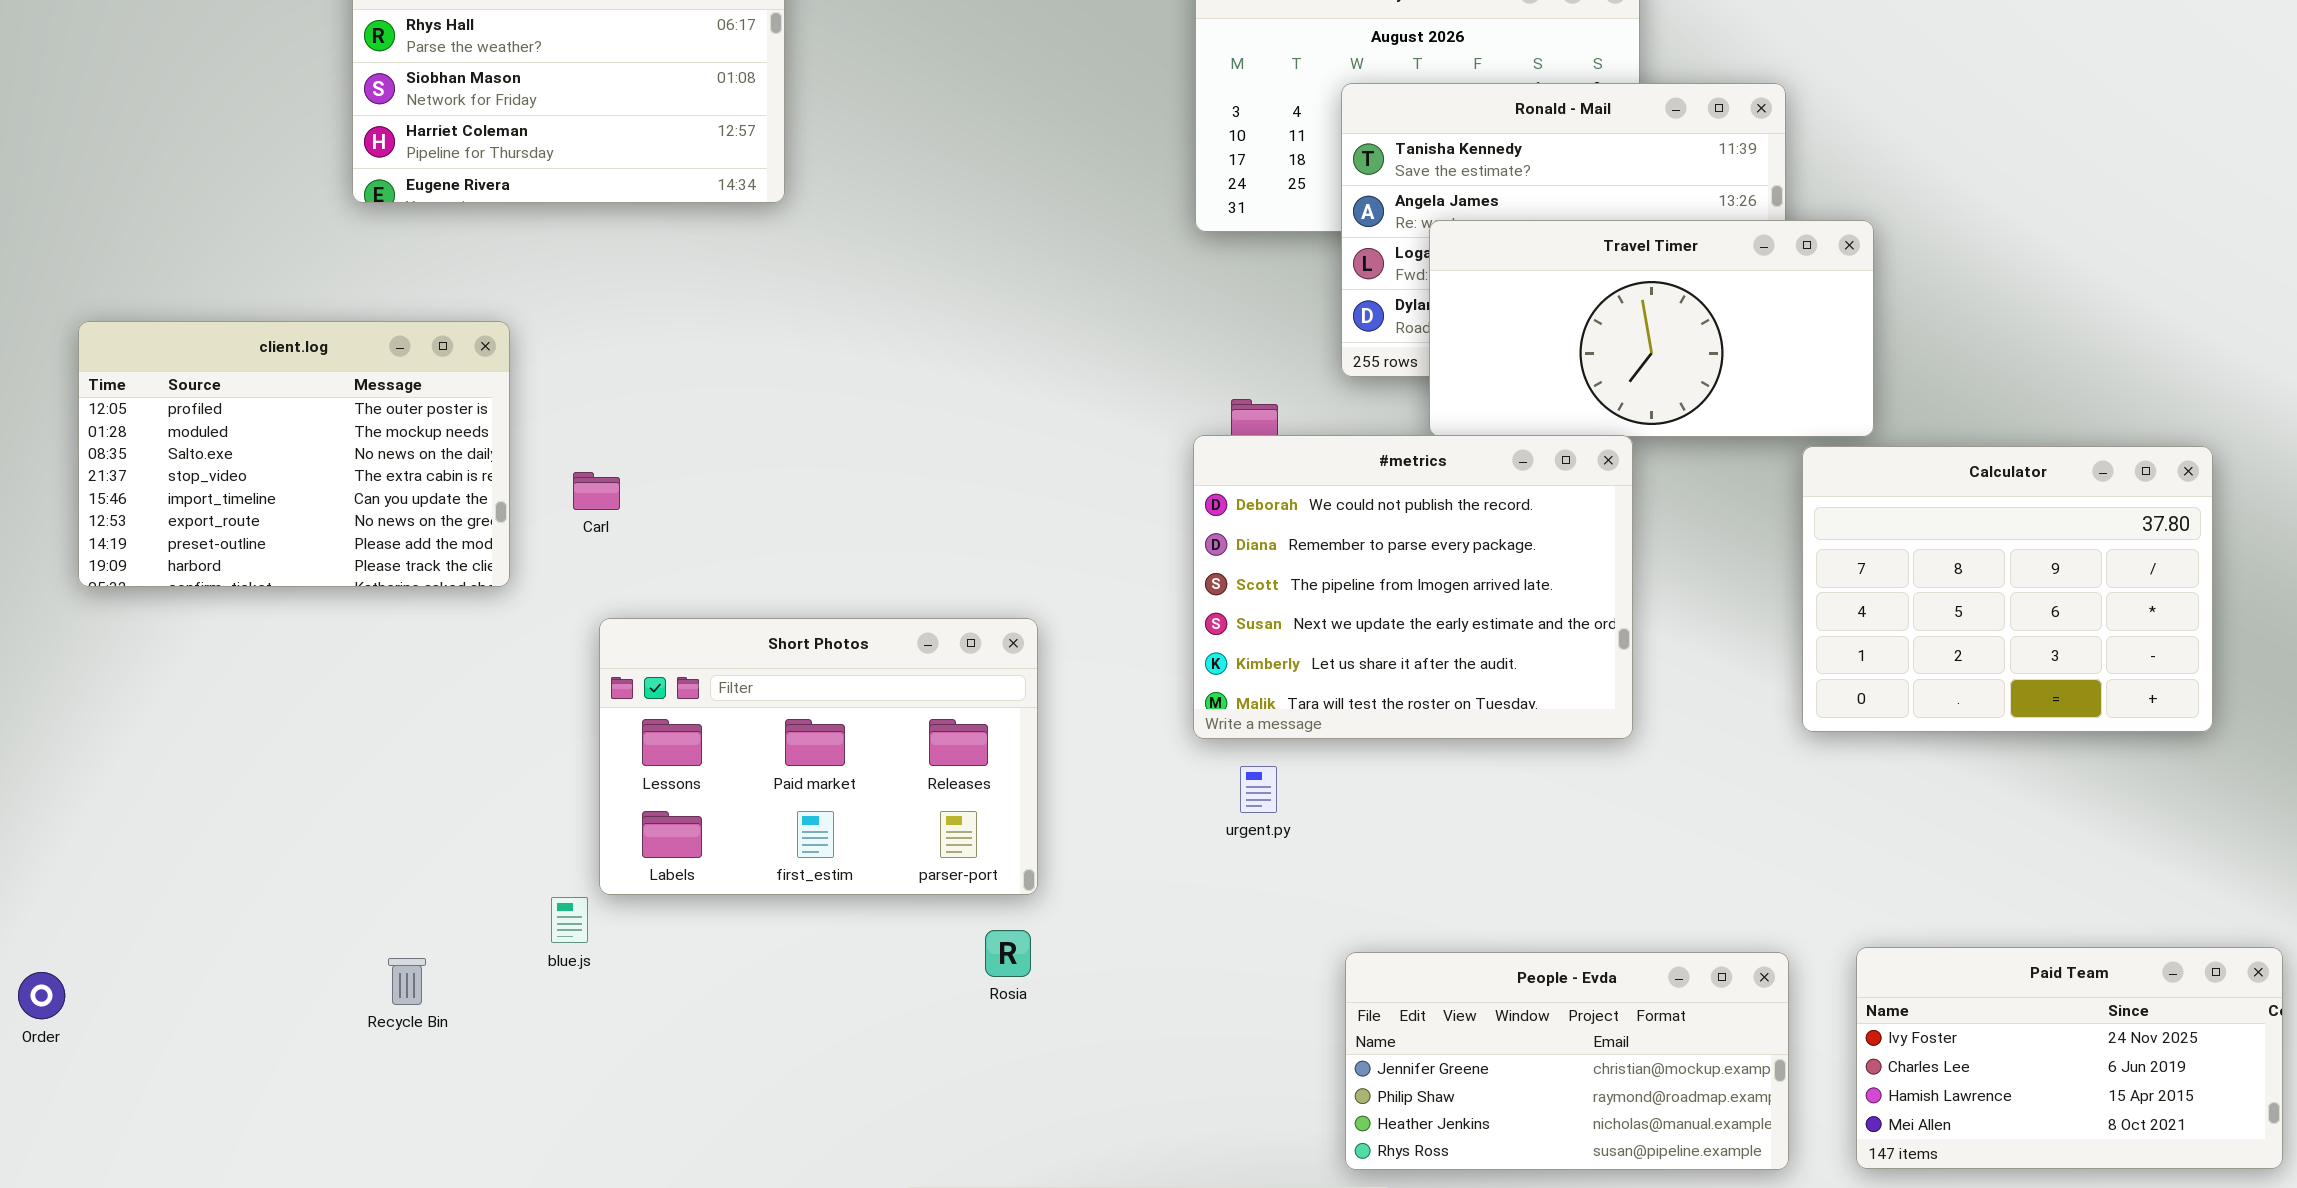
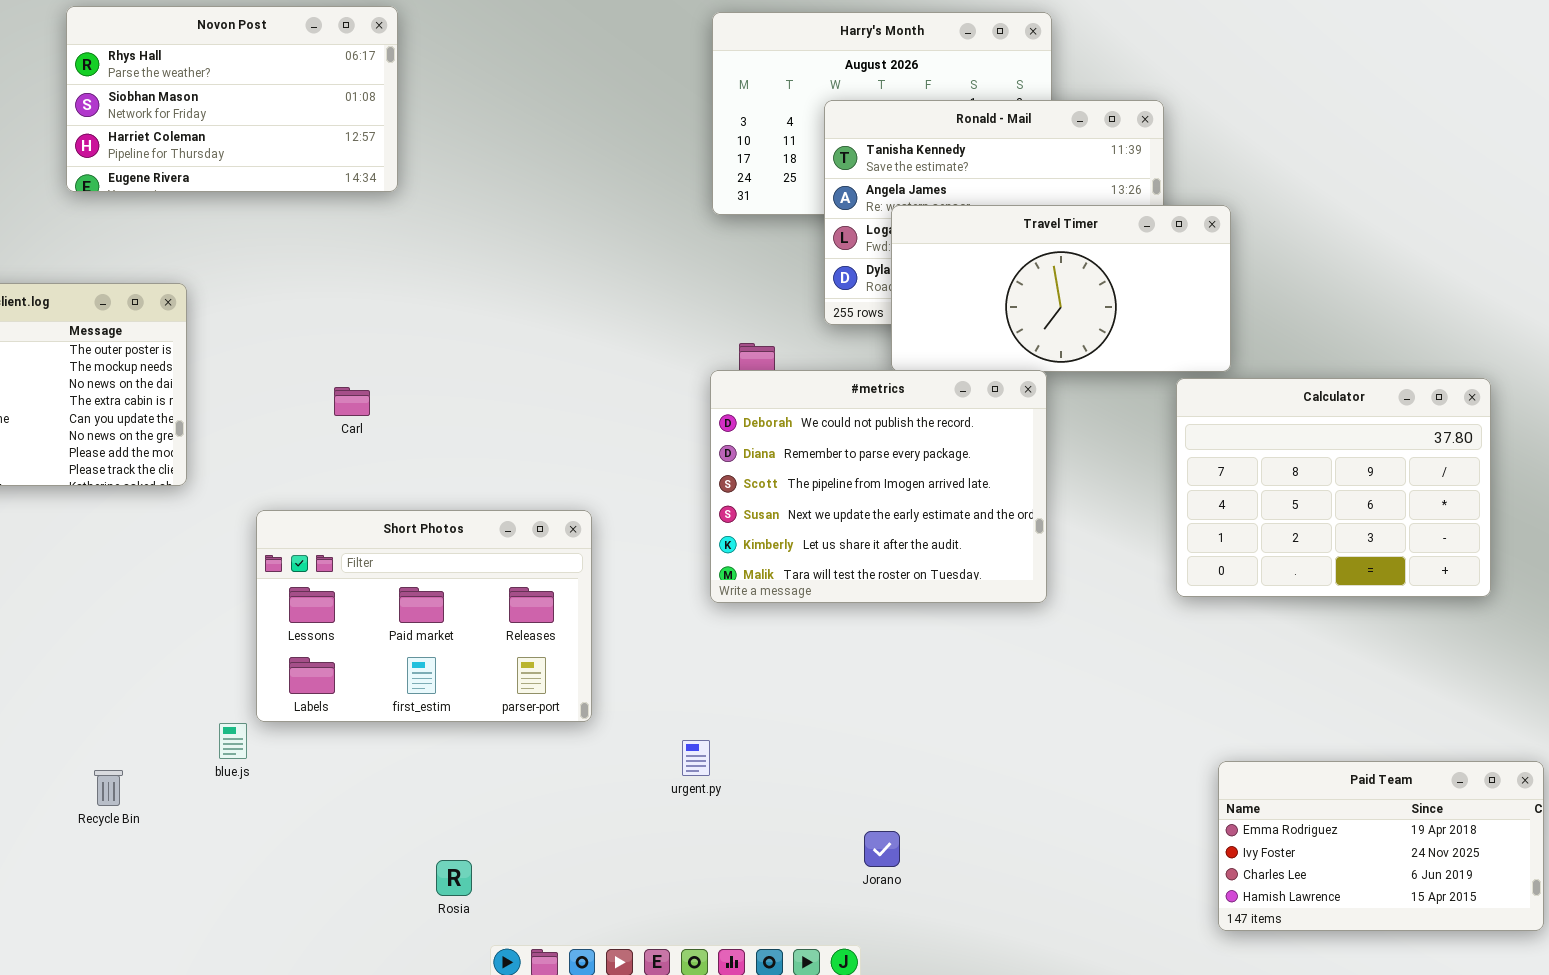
Carl: [573,472,620,510] -> [334,387,370,416], moved
urgent.py: [1240,766,1277,813] -> [682,740,710,776], moved
Rosia: [985,930,1031,977] -> [436,860,472,896], moved
Paid Team: [1856,947,2283,1169] -> [1218,761,1544,931], scrolled up 1 row
People - Evda: [1345,952,1789,1170] -> none, closed

